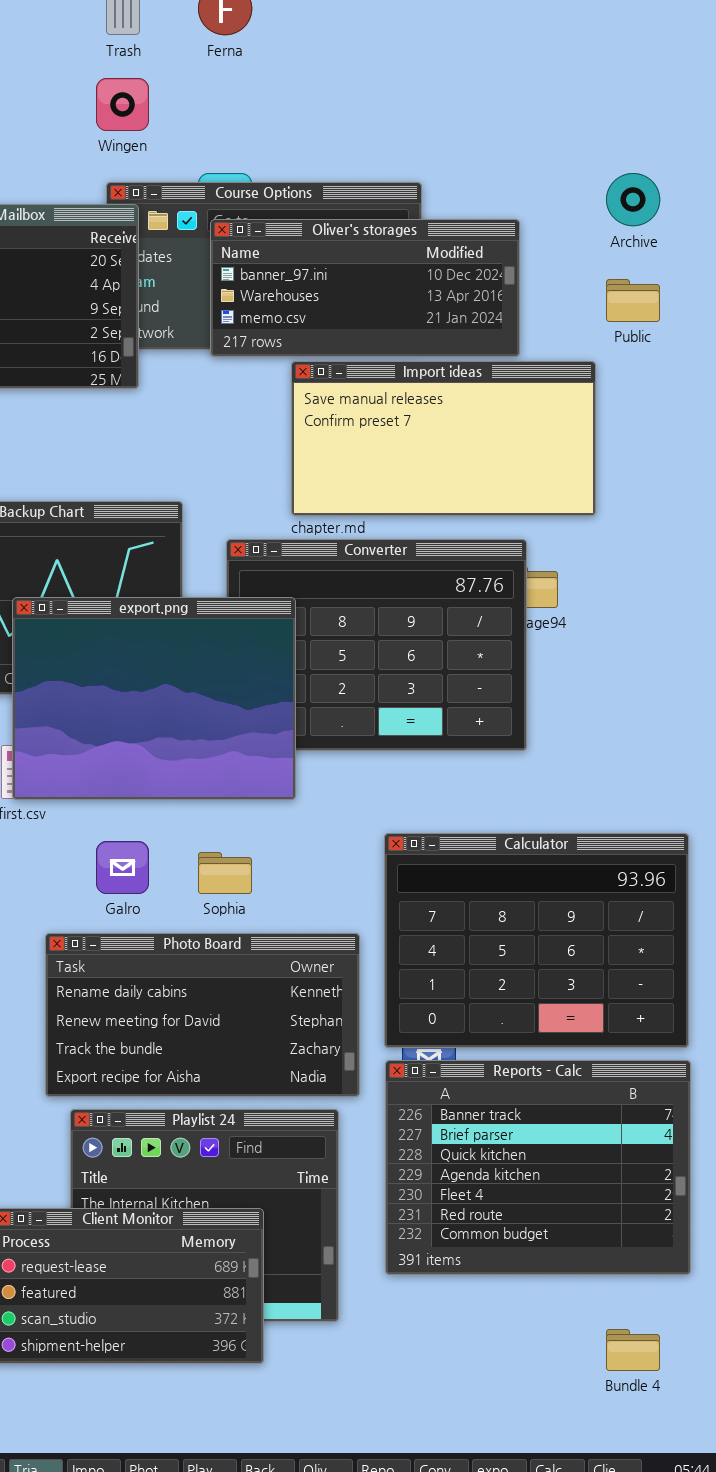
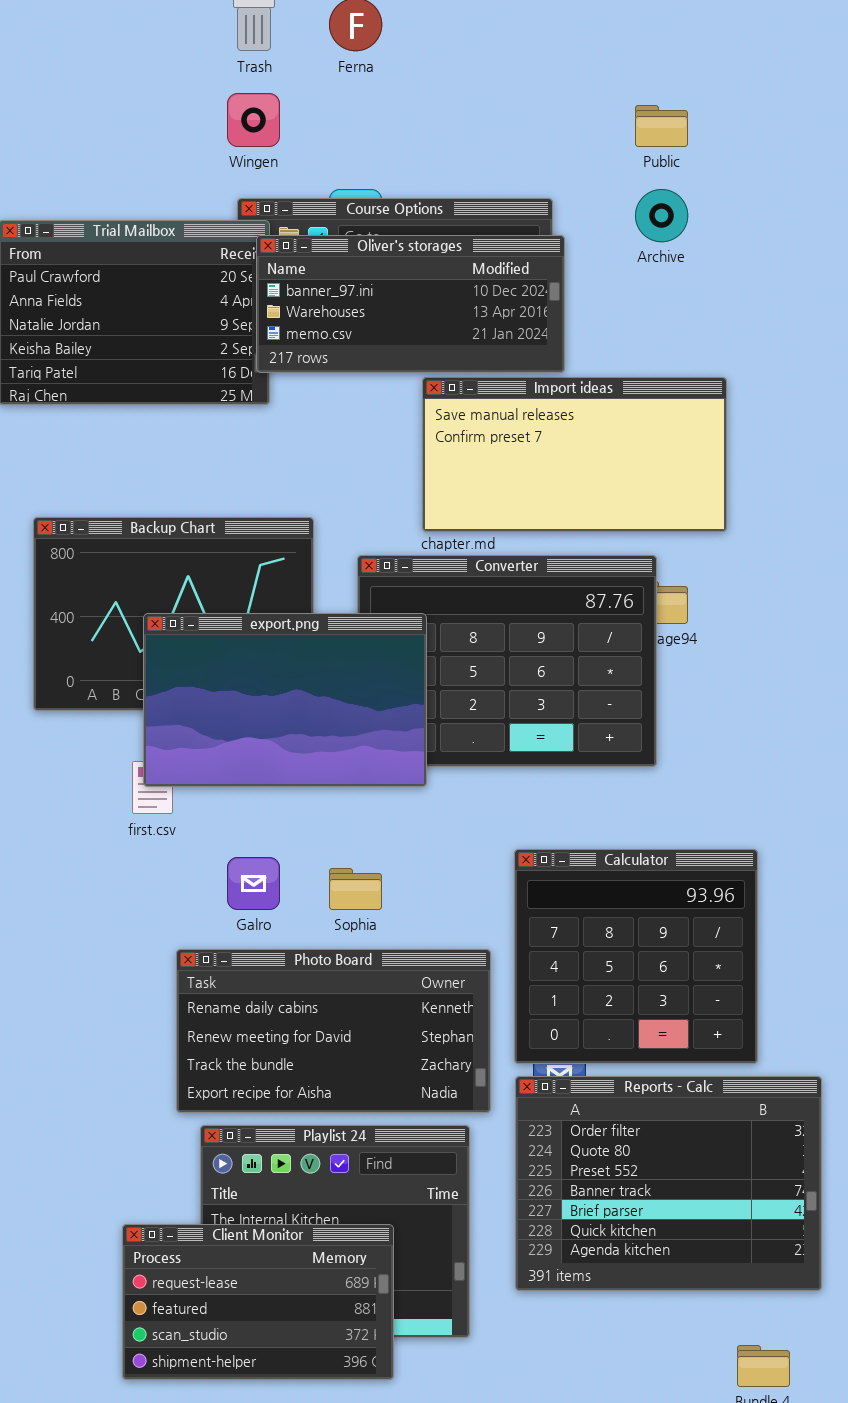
Archive: [606,173,660,226] -> [635,189,688,242], moved
Oliver's storages: [210,219,520,357] -> [256,235,565,373], moved
Public: [606,279,660,322] -> [635,105,688,147], moved
export.png: [12,597,296,800] -> [143,613,427,787], resized
Calculator: [384,833,689,1048] -> [514,849,758,1064], resized
Reports - Calc: [385,1060,691,1275] -> [515,1076,822,1291], scrolled up 3 rows

